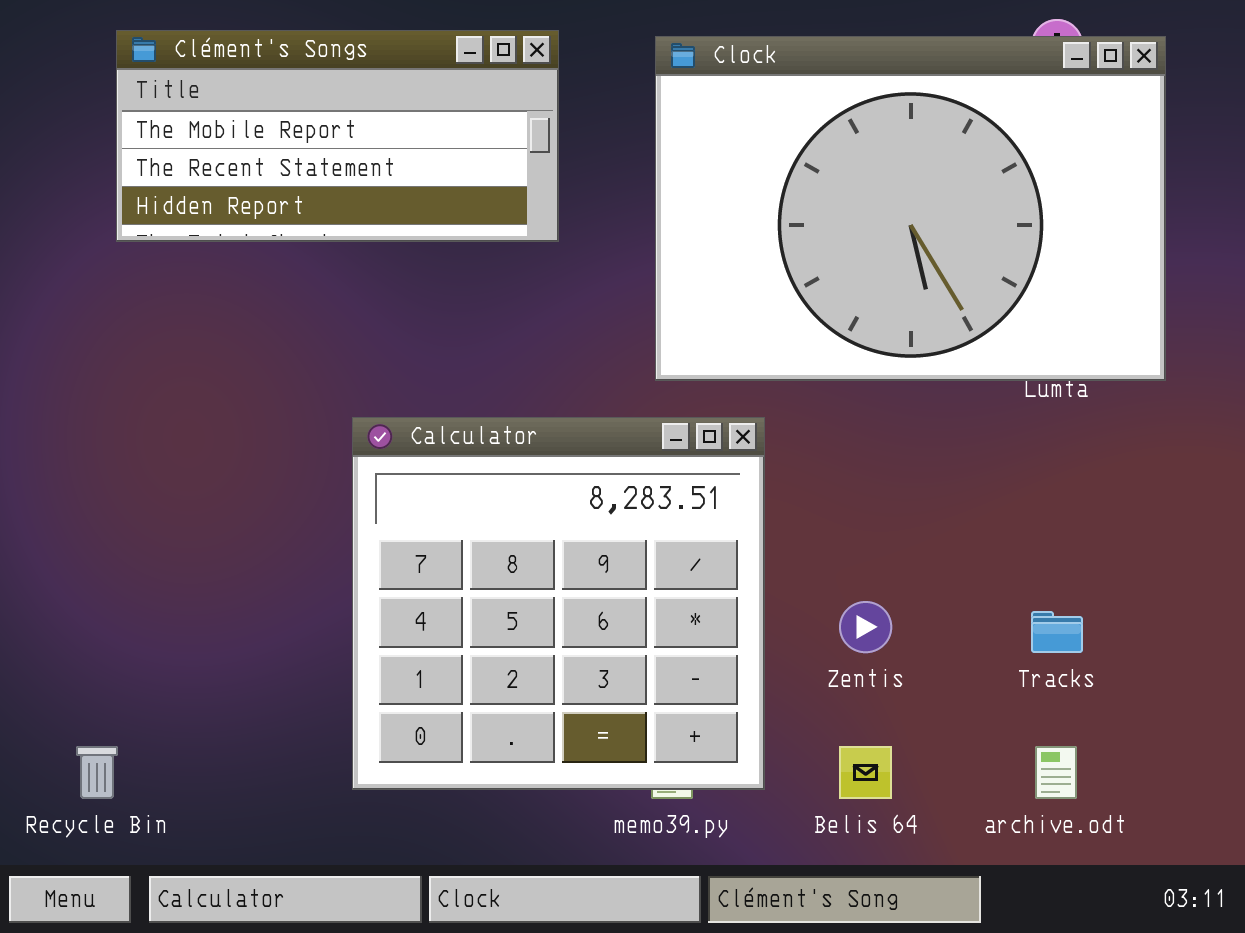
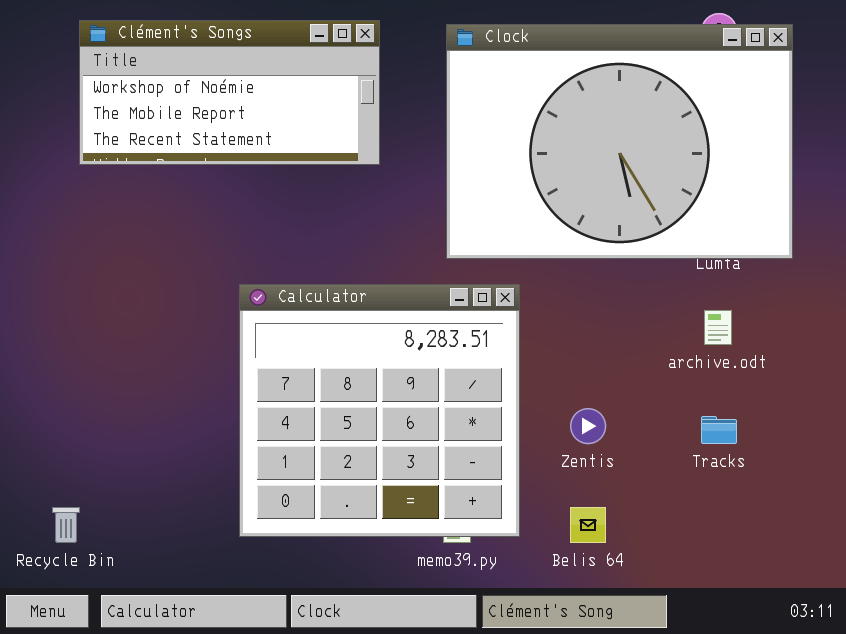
Clément's Songs: [116,30,559,242] -> [79,20,380,165], scrolled up 1 row
archive.odt: [1035,746,1077,799] -> [704,310,732,345], moved

